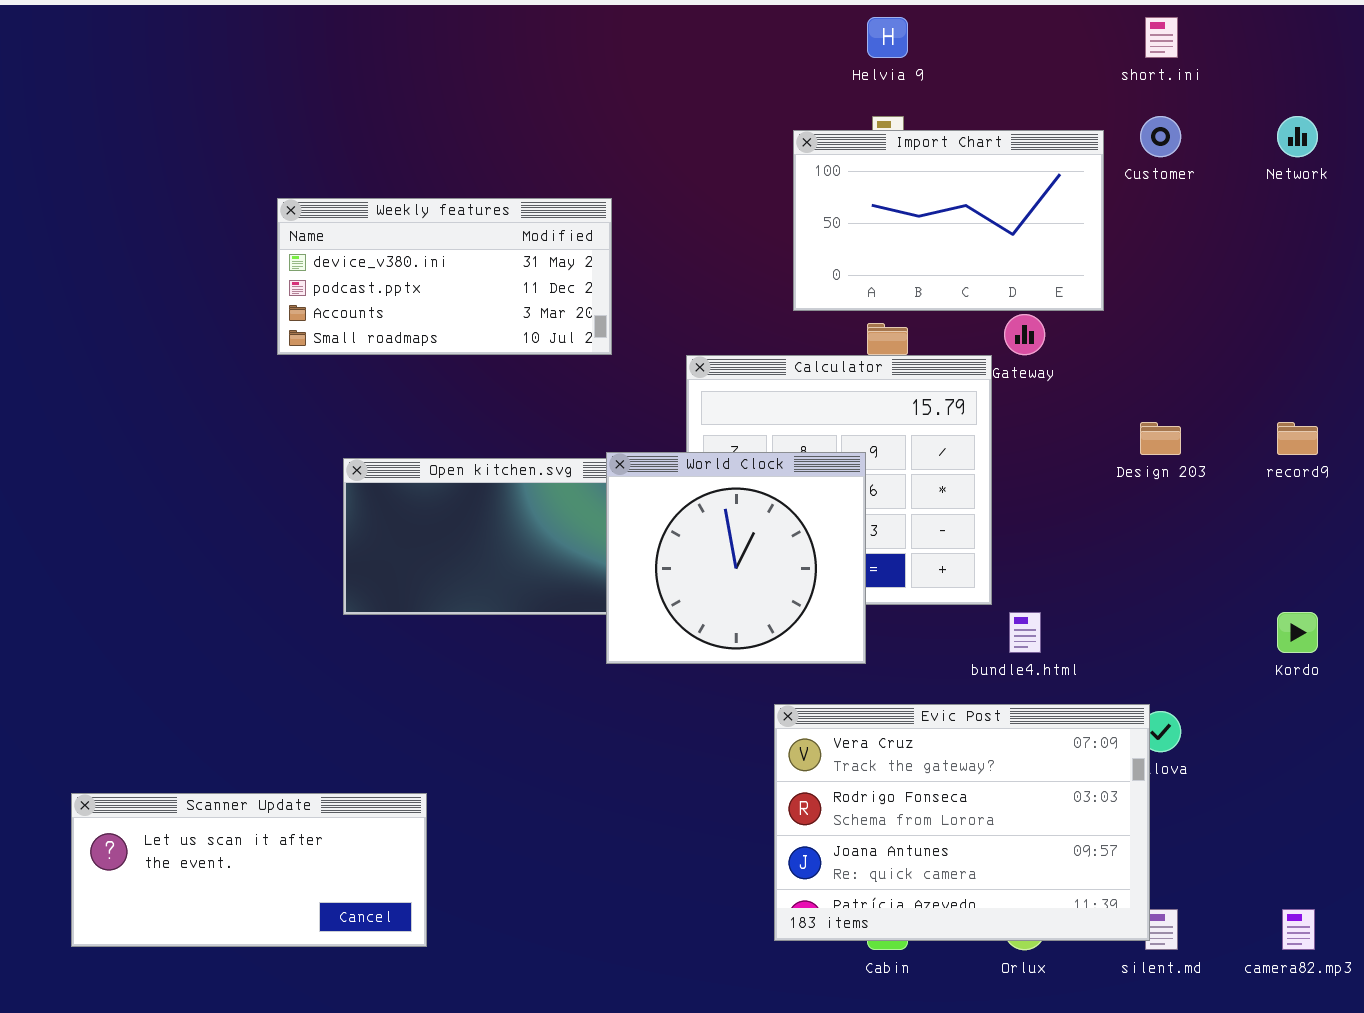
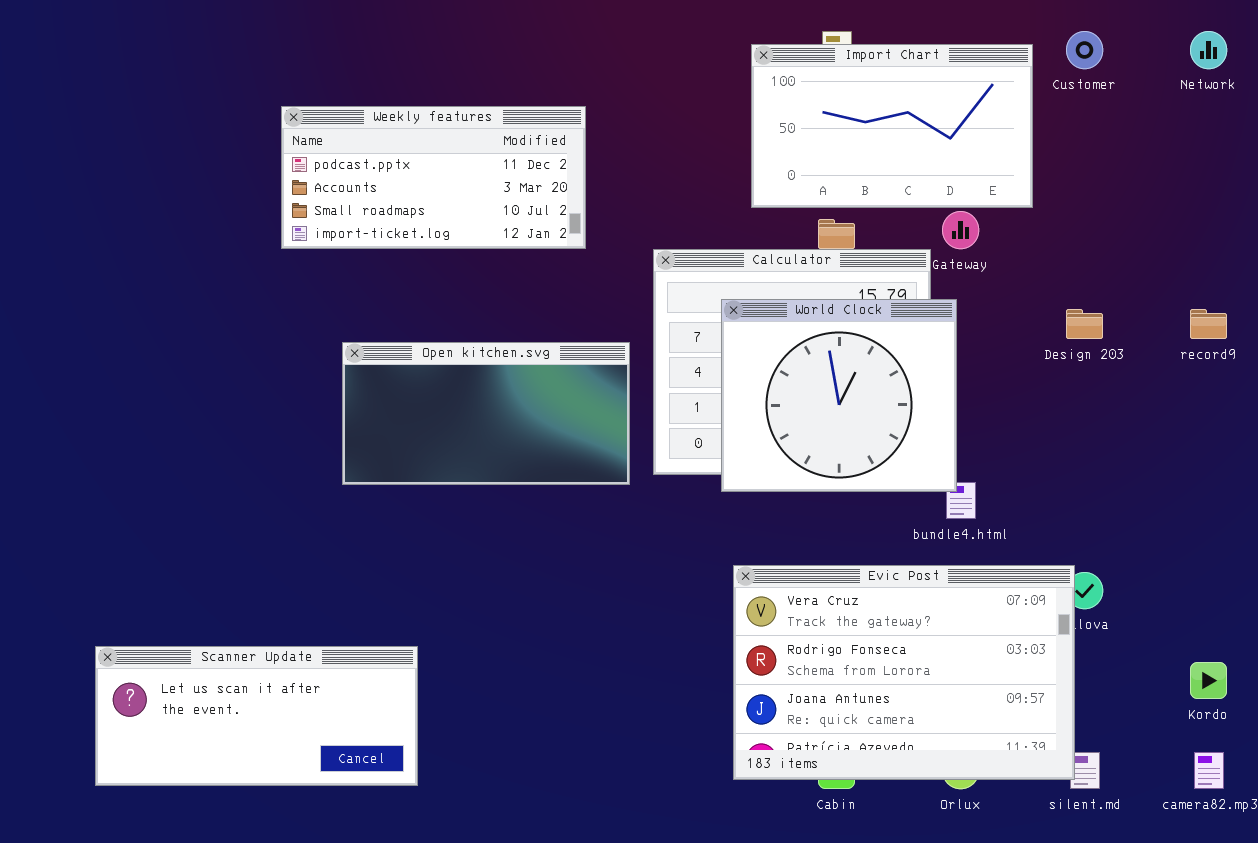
Weekly features: [277,198,612,355] -> [281,106,586,249], scrolled down 1 row
World Clock: [606,452,866,664] -> [721,299,957,492], moved
Kordo: [1277,612,1318,653] -> [1190,662,1227,699], moved

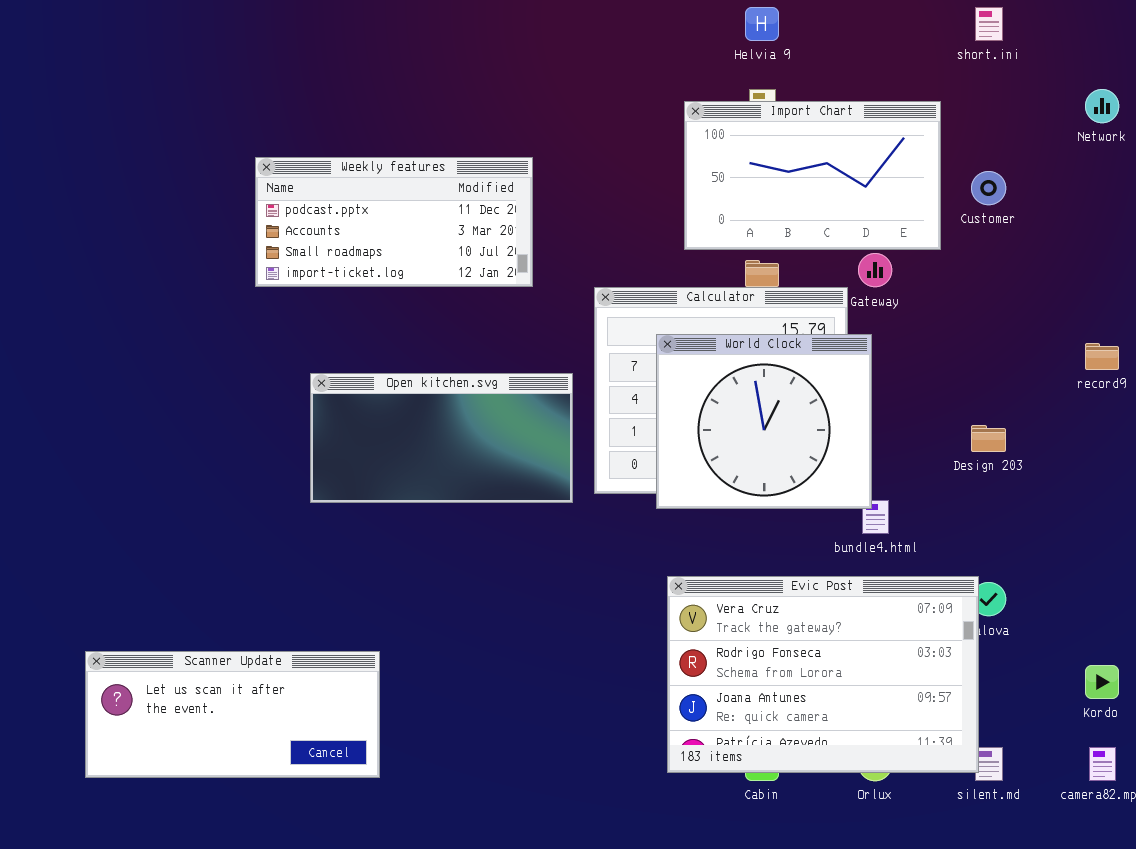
Customer: [1066,31,1103,69] -> [971,171,1006,205], moved
Design 203: [1066,309,1103,339] -> [971,425,1006,452], moved

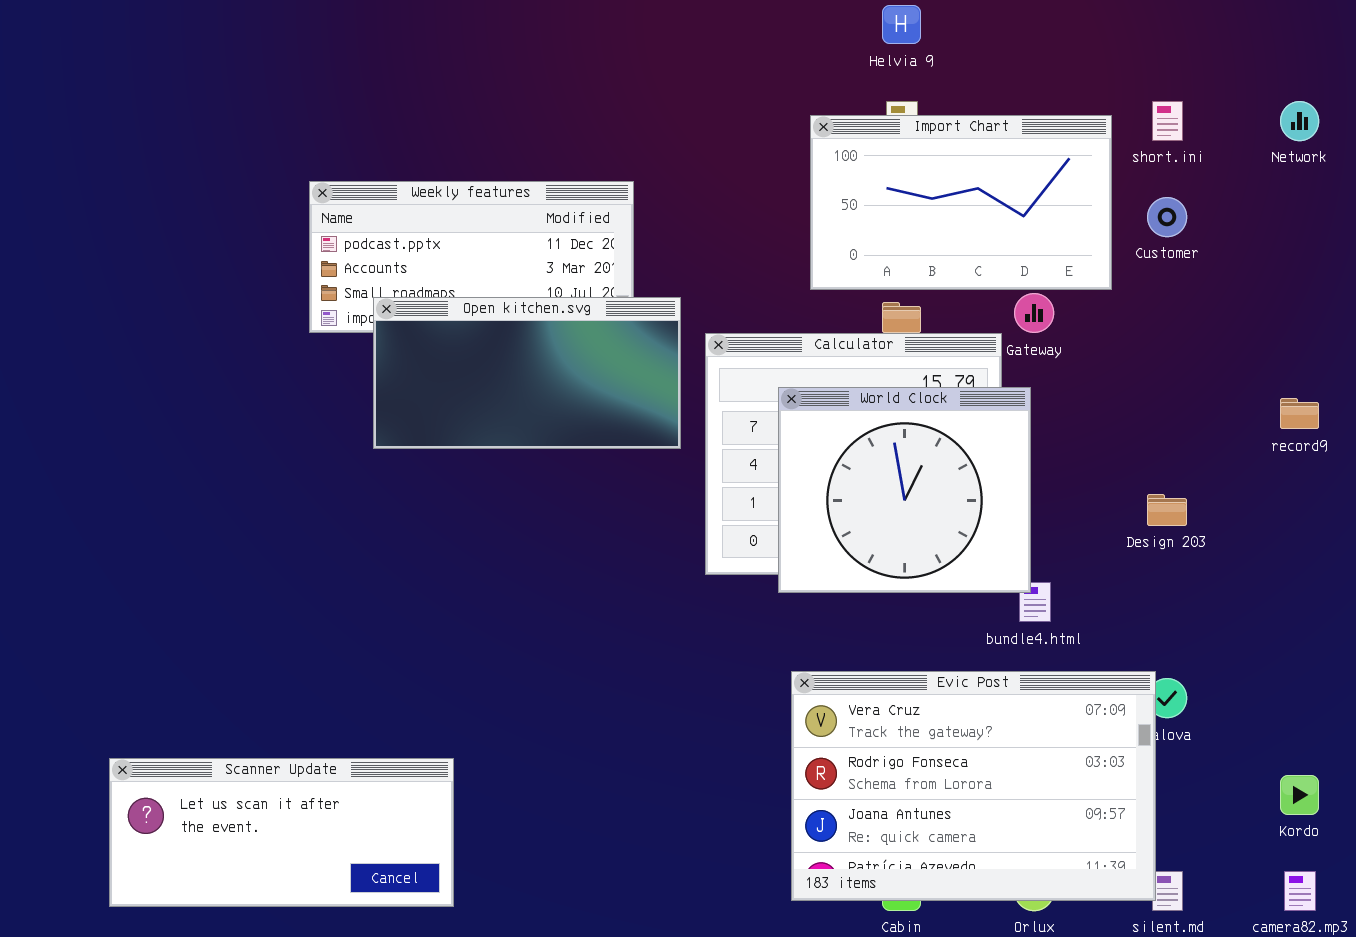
short.ini: [975,7,1003,41] -> [1152,101,1183,141], moved
Open kitchen.svg: [310,373,573,503] -> [373,297,681,449], moved

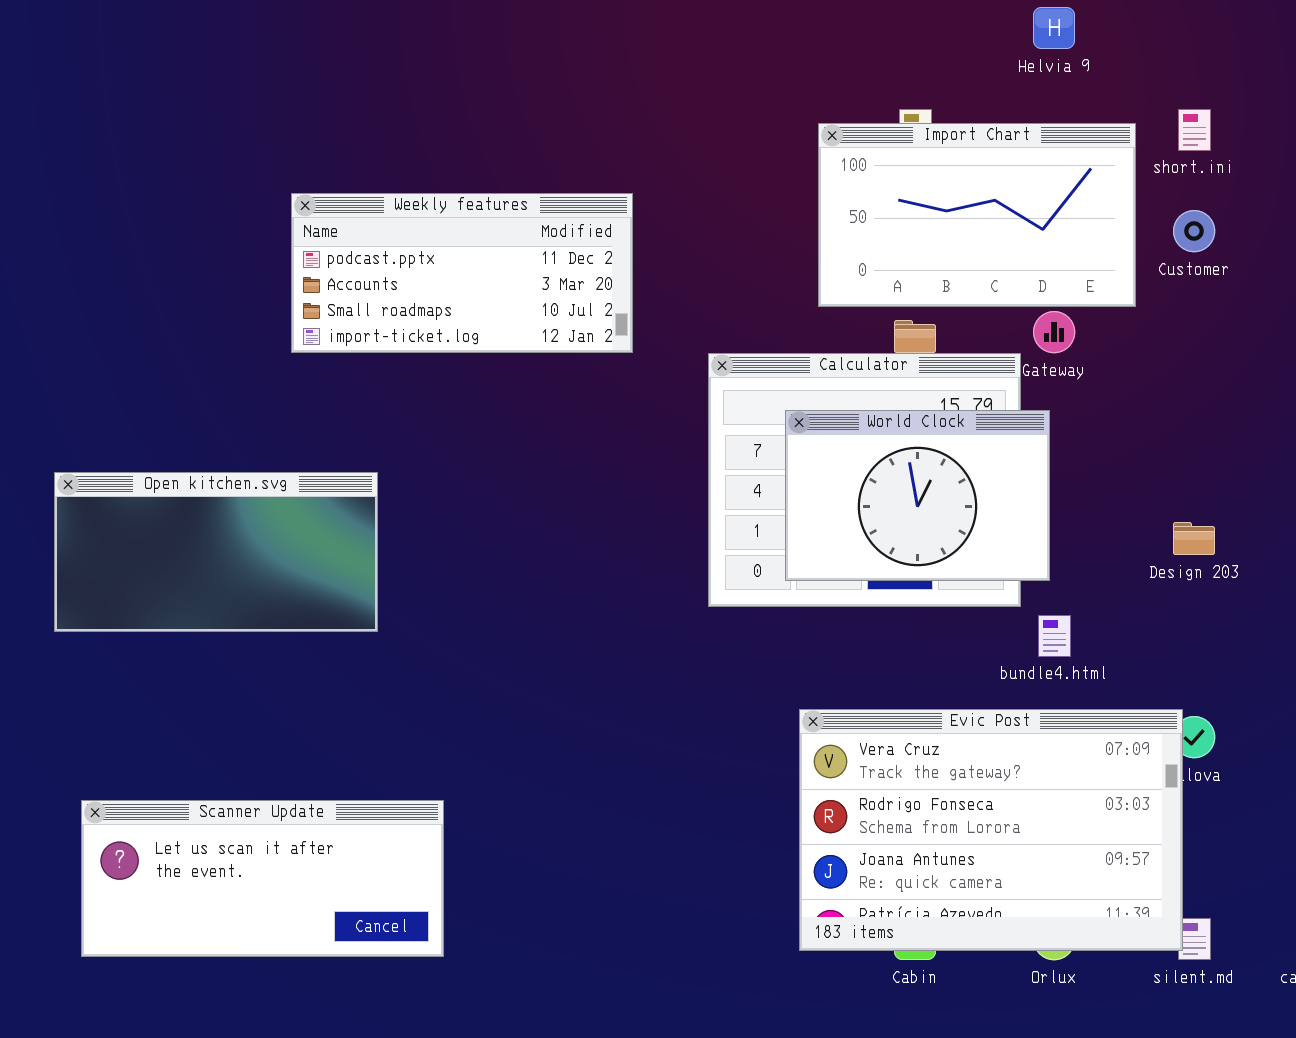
Helvia 9: [882,5,921,44] -> [1033,7,1075,49], moved
Open kitchen.svg: [373,297,681,449] -> [54,472,378,632], moved
World Clock: [778,387,1031,593] -> [785,410,1050,581], resized

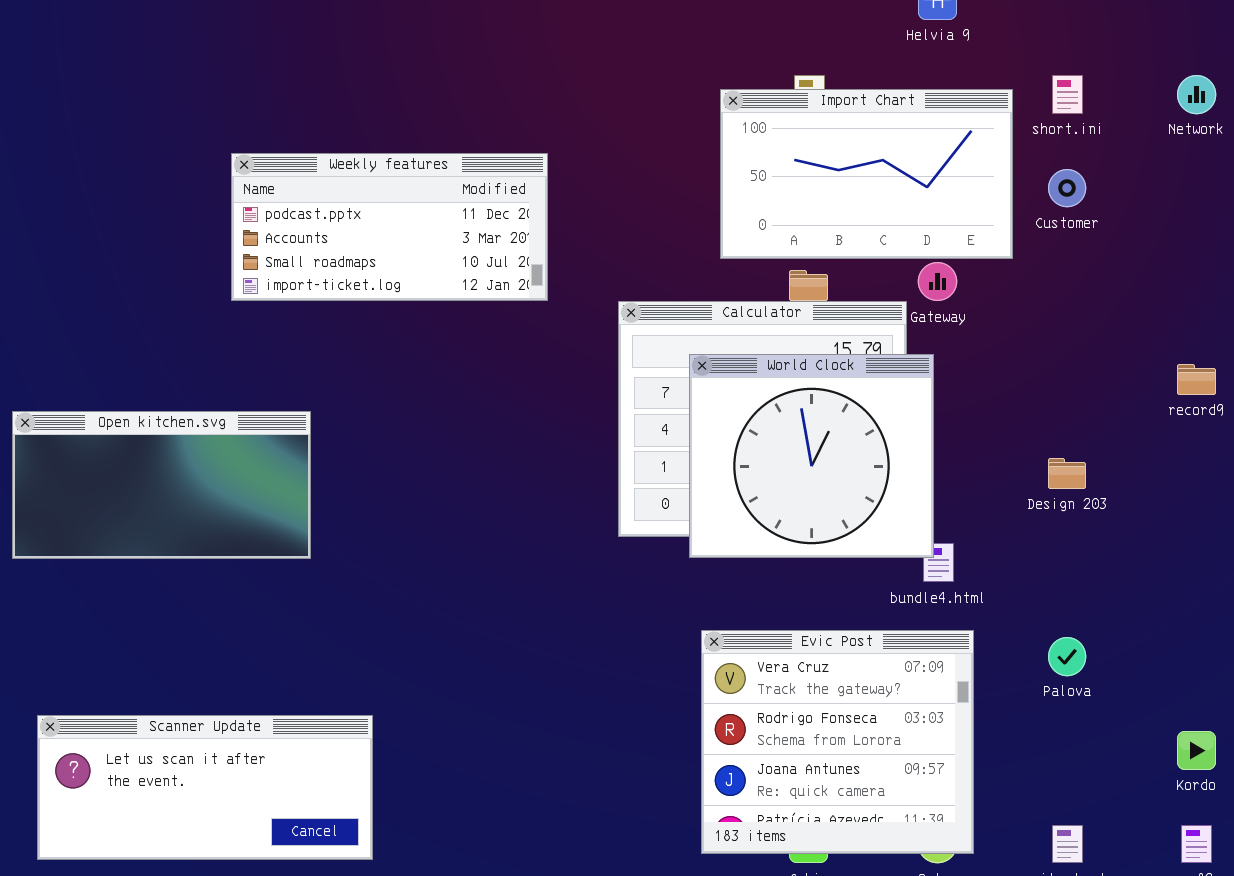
World Clock: [785,410,1050,581] -> [689,354,934,558], resized
Evic Post: [799,709,1183,951] -> [701,630,974,854], resized

